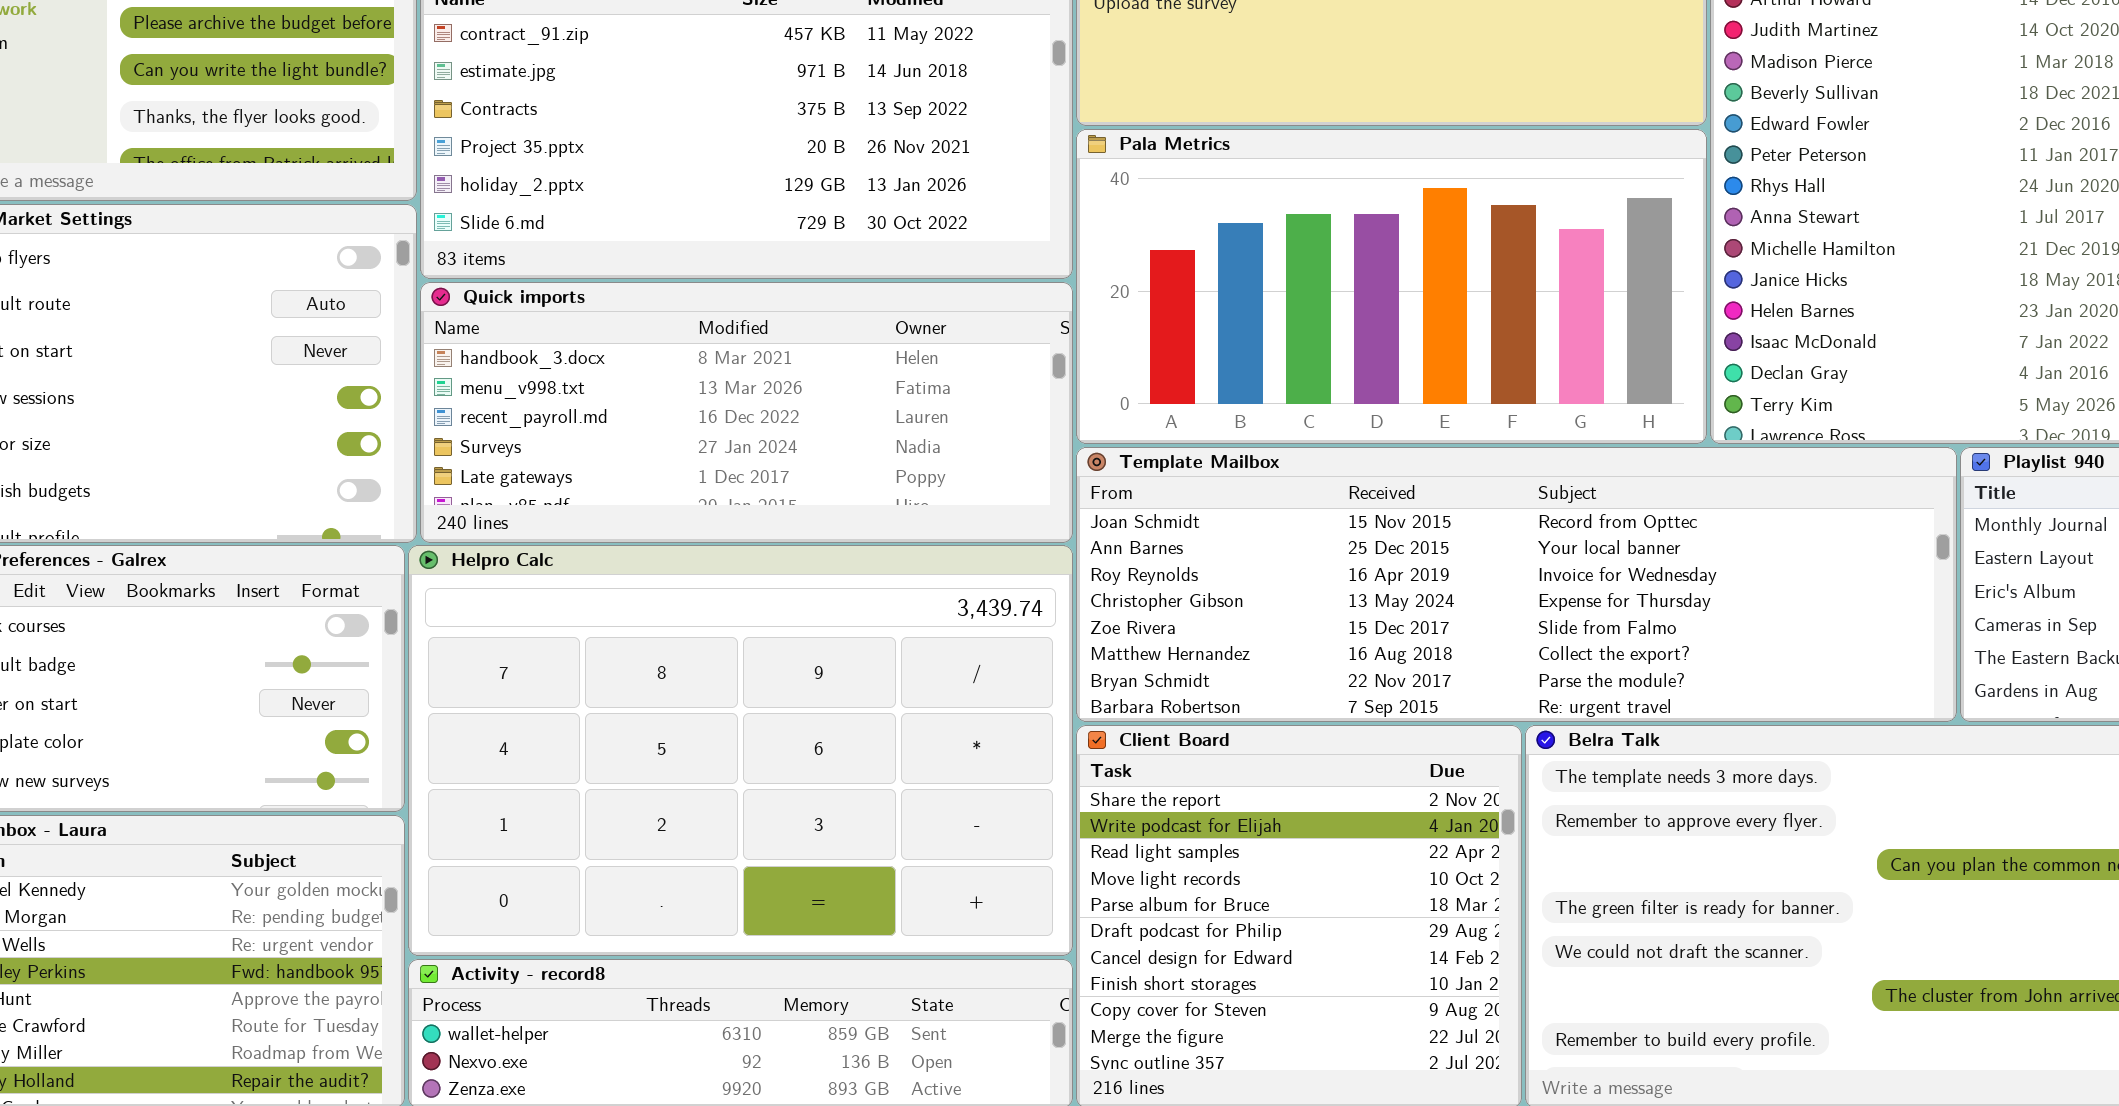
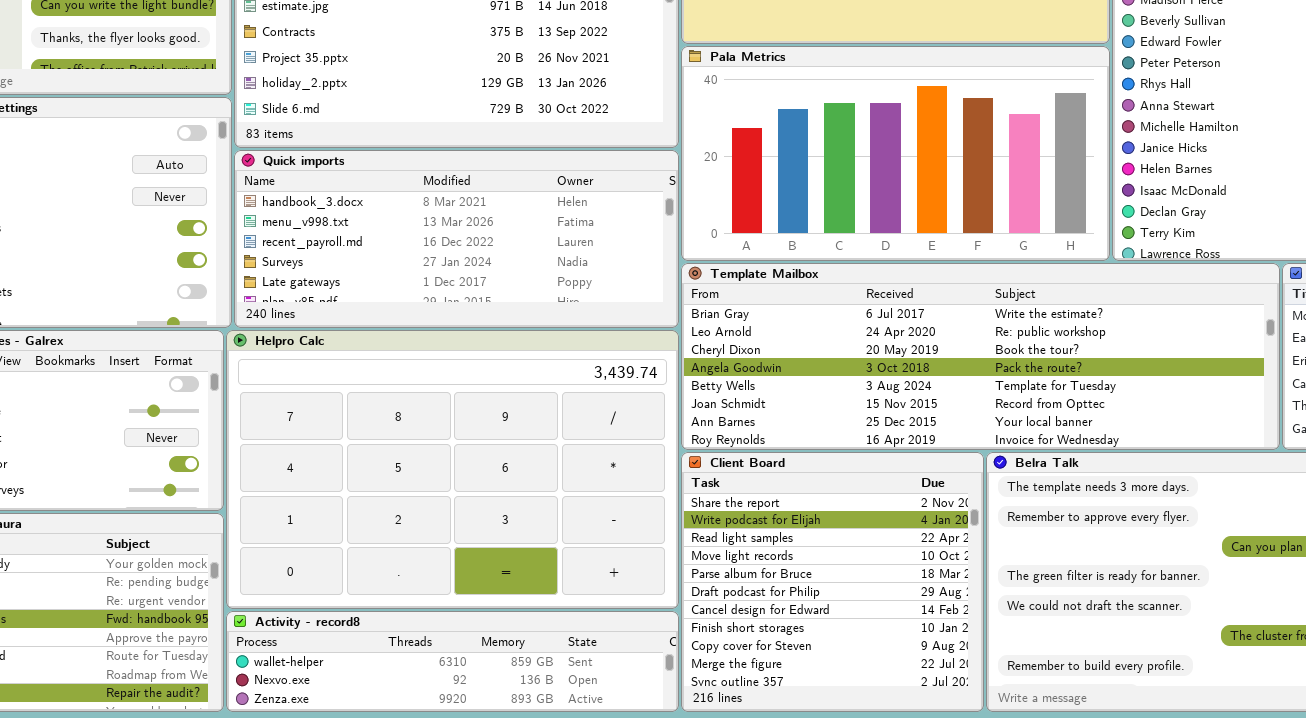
Template Mailbox: [1076,447,1957,722] -> [681,263,1280,450], scrolled up 5 rows

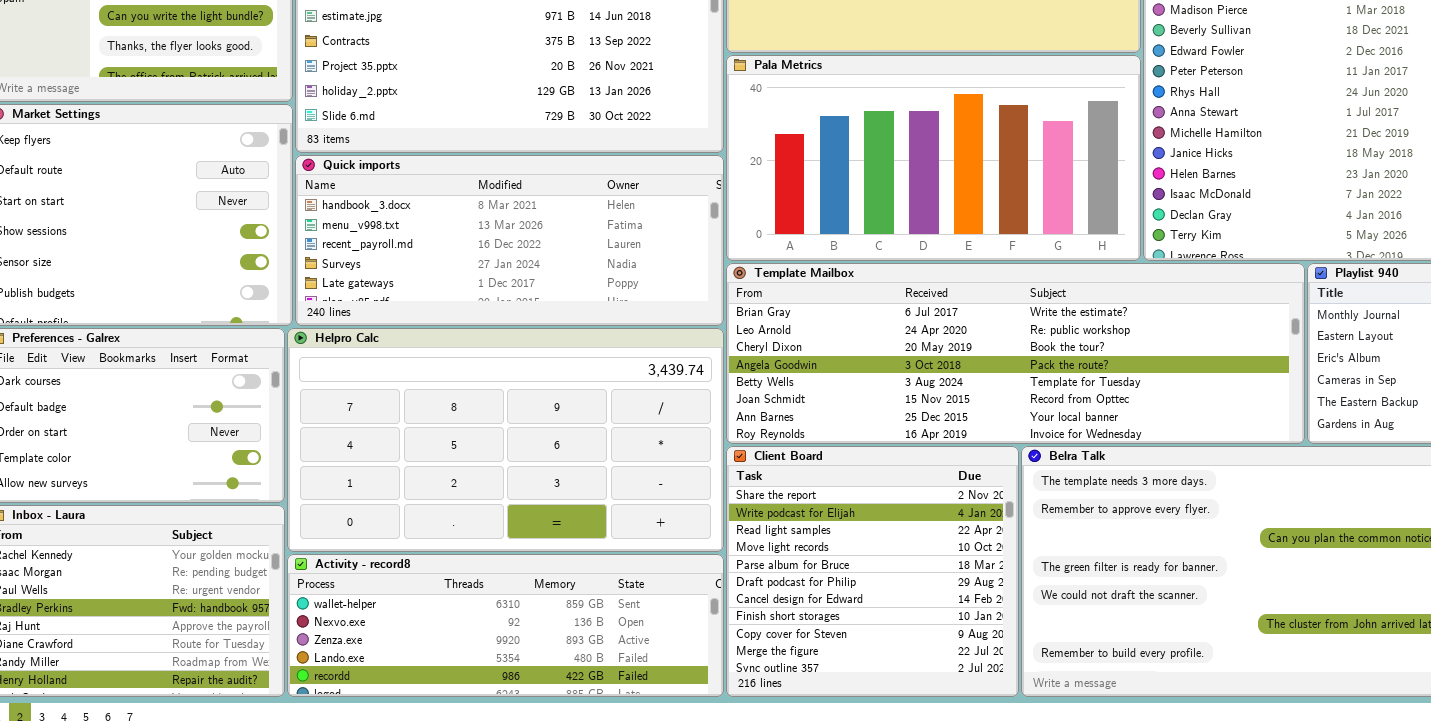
Helpro Calc: [226,330,679,609] -> [287,328,724,552], resized
Activity - record8: [226,611,679,712] -> [287,554,724,697], resized

